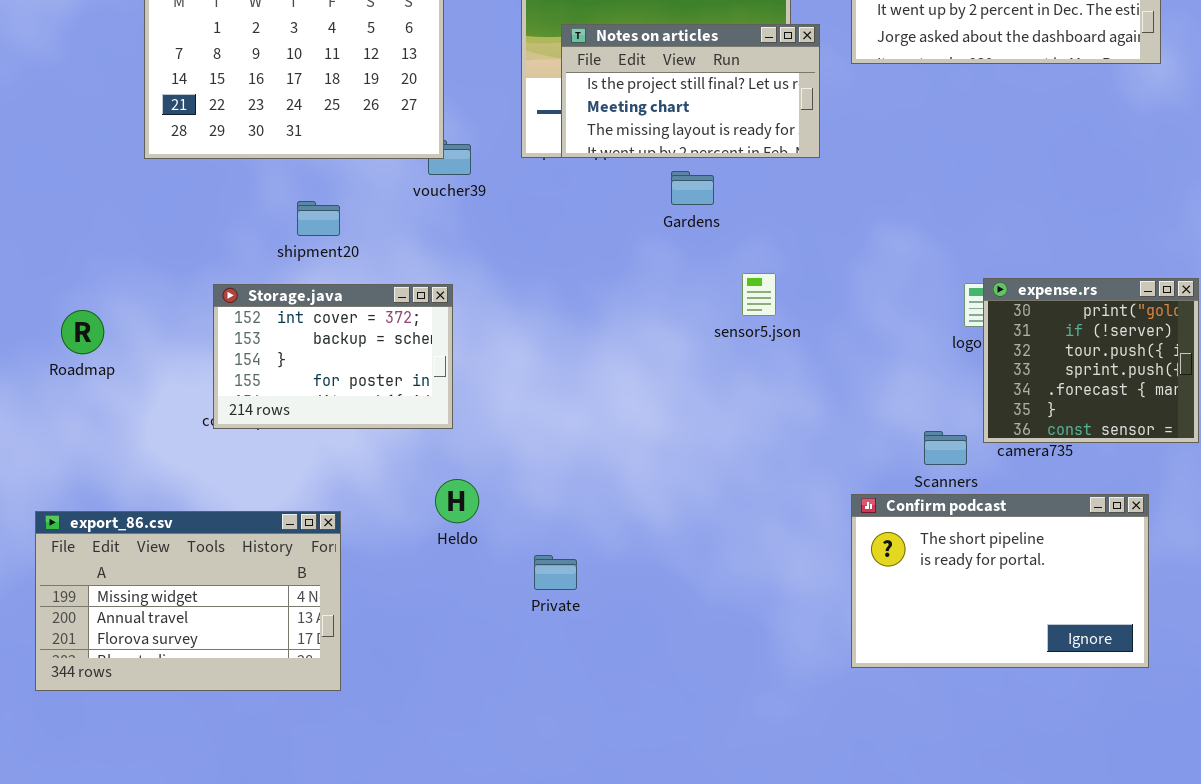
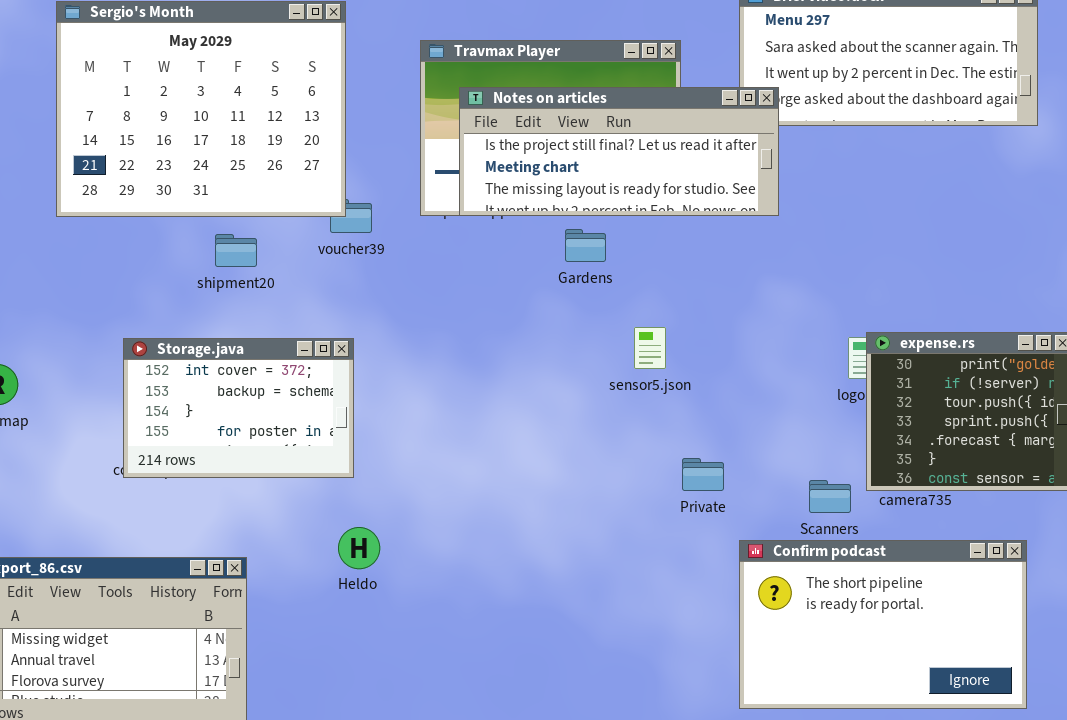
Notes on articles: [561,24,820,158] -> [459,87,779,216], resized
shipment20: [297,201,340,236] -> [215,234,257,267], moved
Private: [534,555,577,590] -> [682,458,724,491], moved

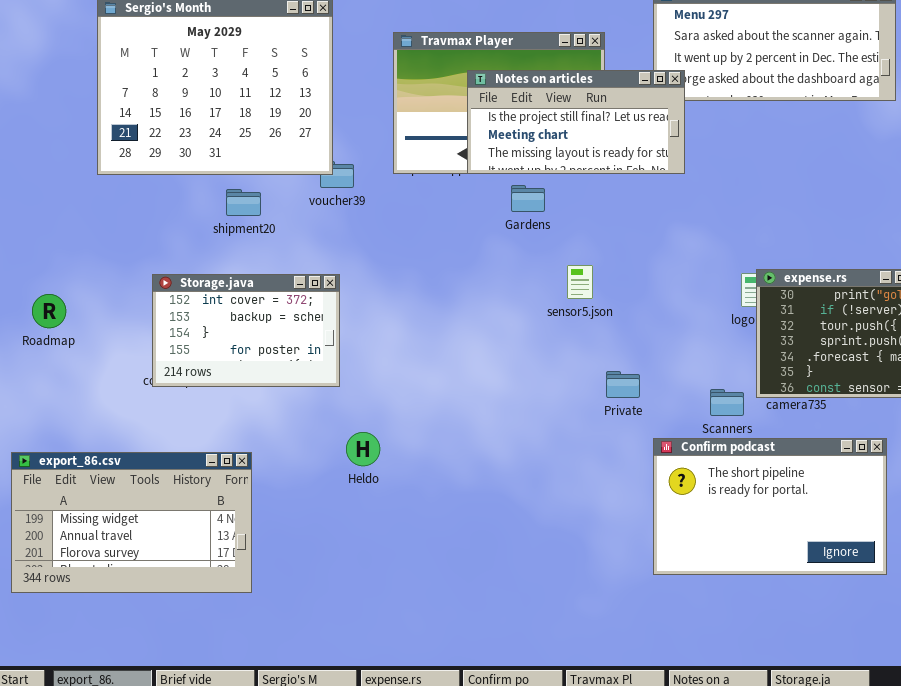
Notes on articles: [459,87,779,216] -> [467,70,685,174], resized
Heldo: [338,527,380,569] -> [346,432,380,466], moved

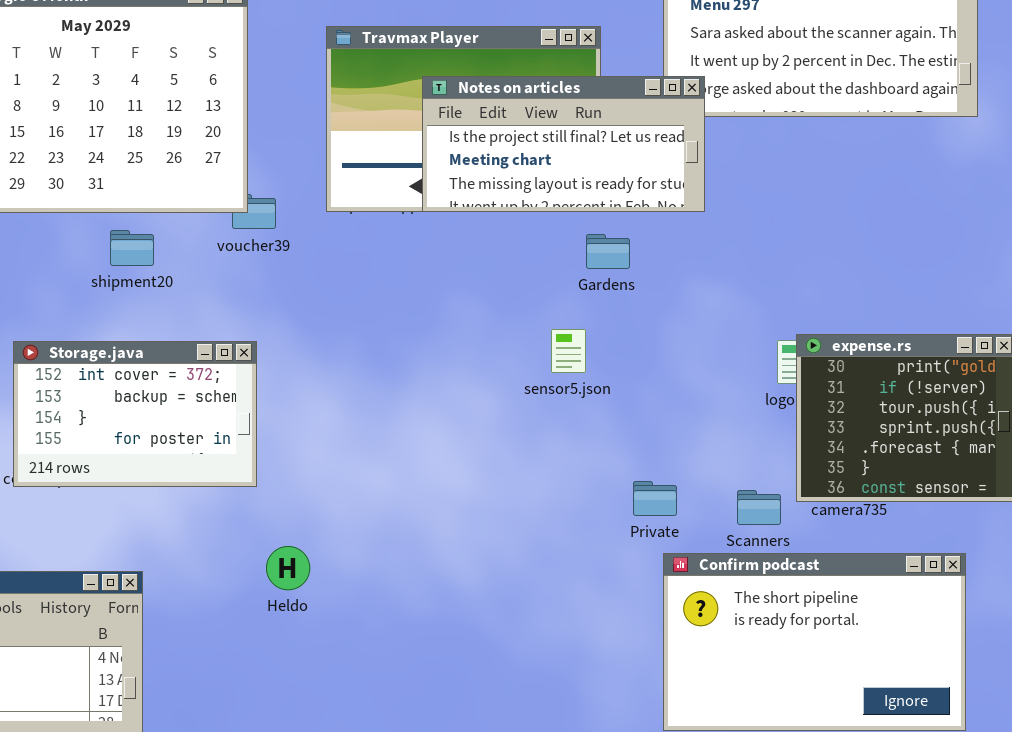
Gardens: [511,185,545,212] -> [586,234,630,269], moved
Private: [606,371,640,398] -> [633,481,677,516], moved

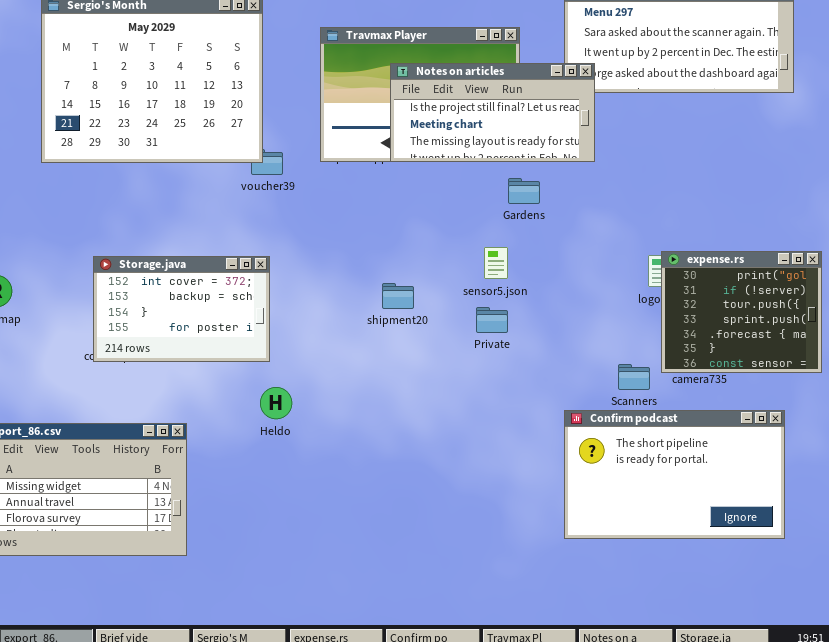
shipment20: [110,230,154,266] -> [382,283,414,309], moved
Private: [633,481,677,516] -> [476,307,508,333], moved
Heldo: [266,546,310,590] -> [260,387,292,419], moved

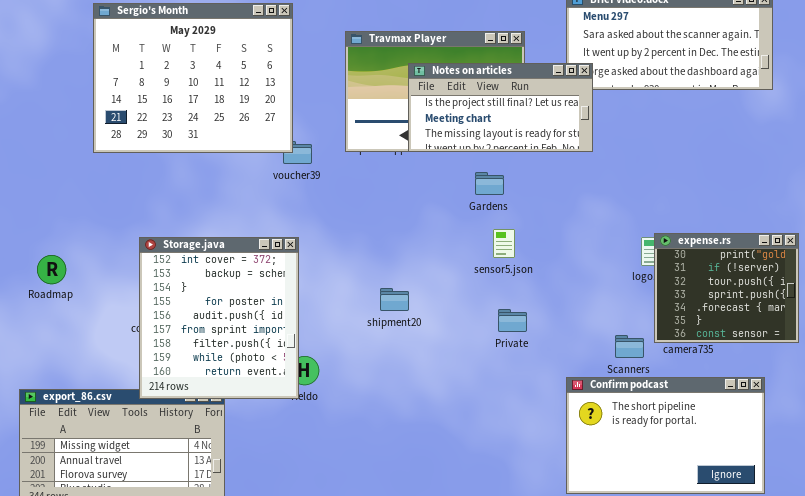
Gardens: [508,178,540,204] -> [475,172,504,195], moved
Storage.java: [93,256,270,362] -> [139,237,299,399], resized
shipment20: [382,283,414,309] -> [380,288,409,311], moved
Private: [476,307,508,333] -> [498,309,527,332], moved

